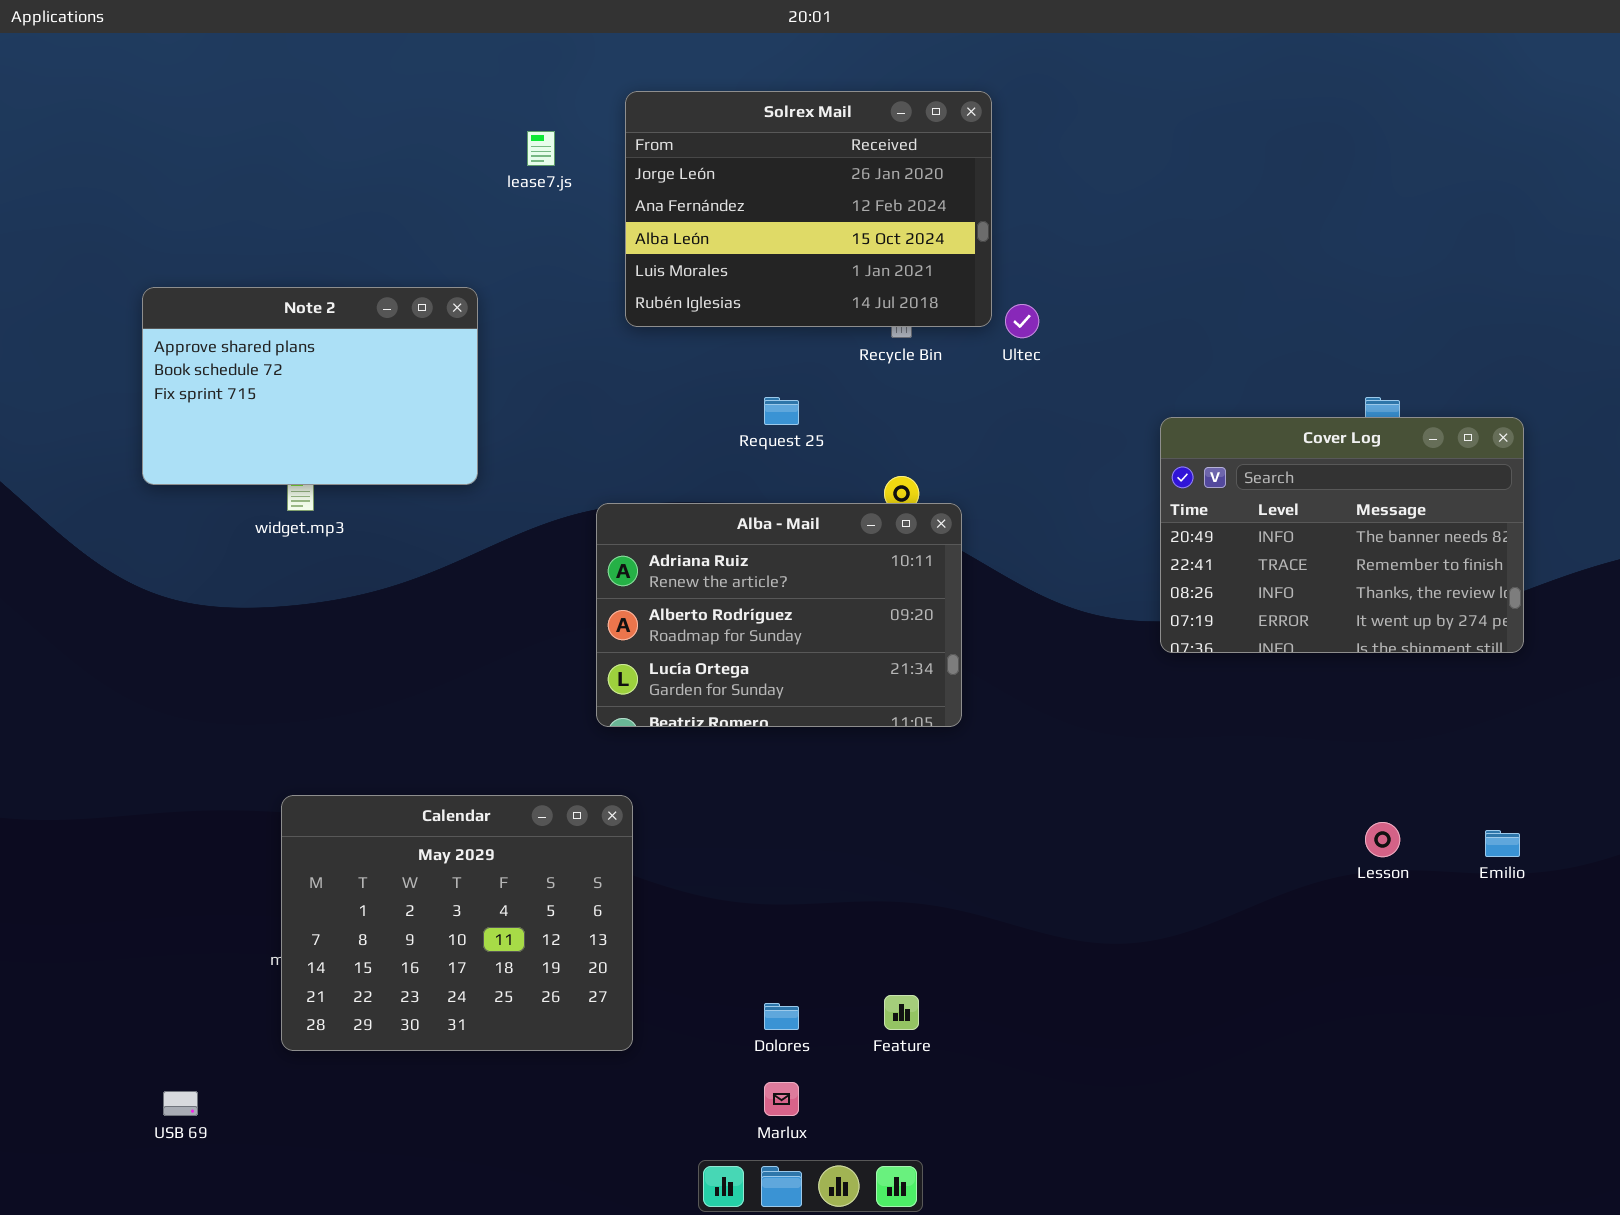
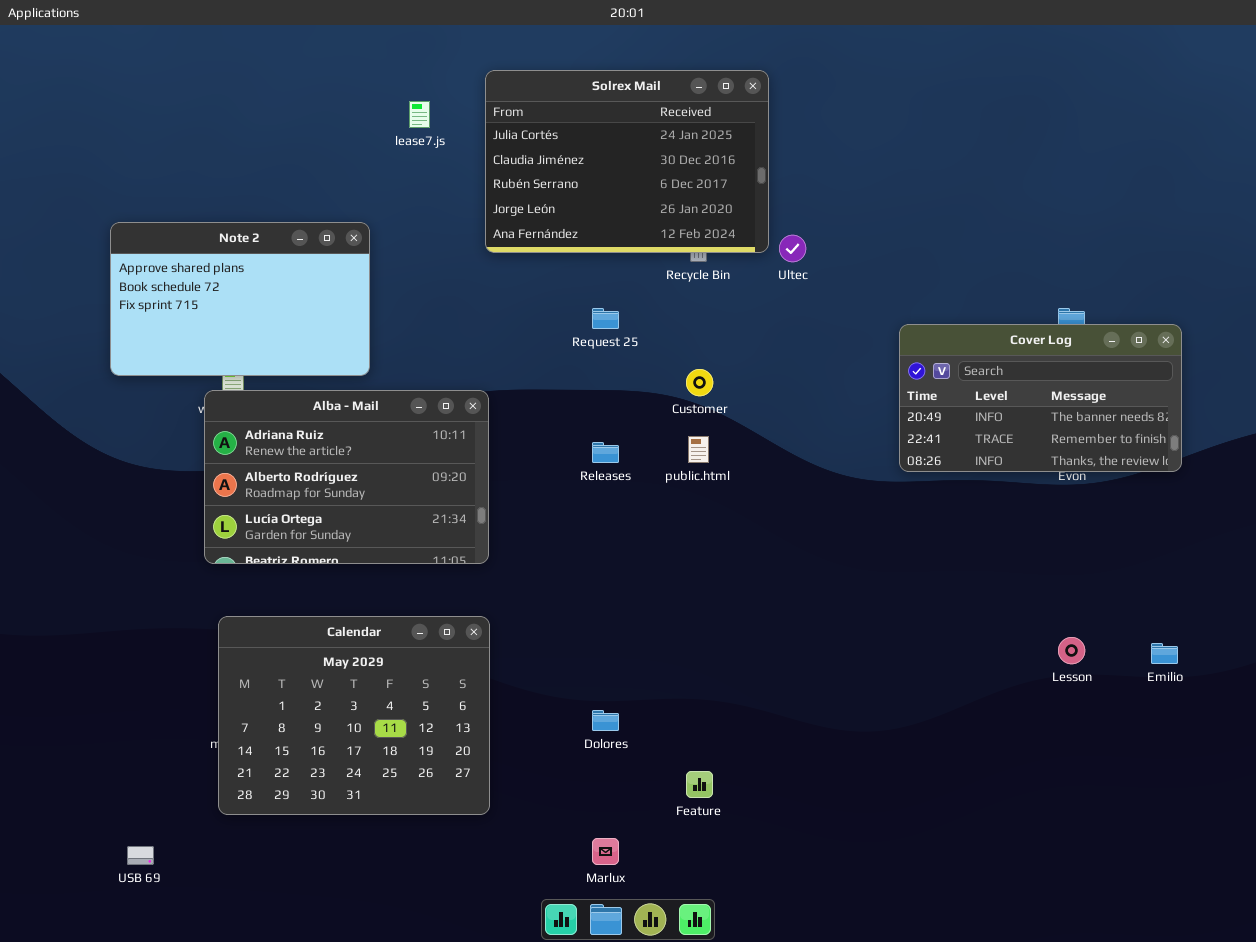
Solrex Mail: [625,91,992,327] -> [485,70,769,253], scrolled up 3 rows
Cover Log: [1160,417,1524,653] -> [899,324,1182,472], resized
Alba - Mail: [596,503,962,727] -> [204,390,489,564], moved
Dolores: [764,1003,799,1030] -> [592,710,619,731], moved

